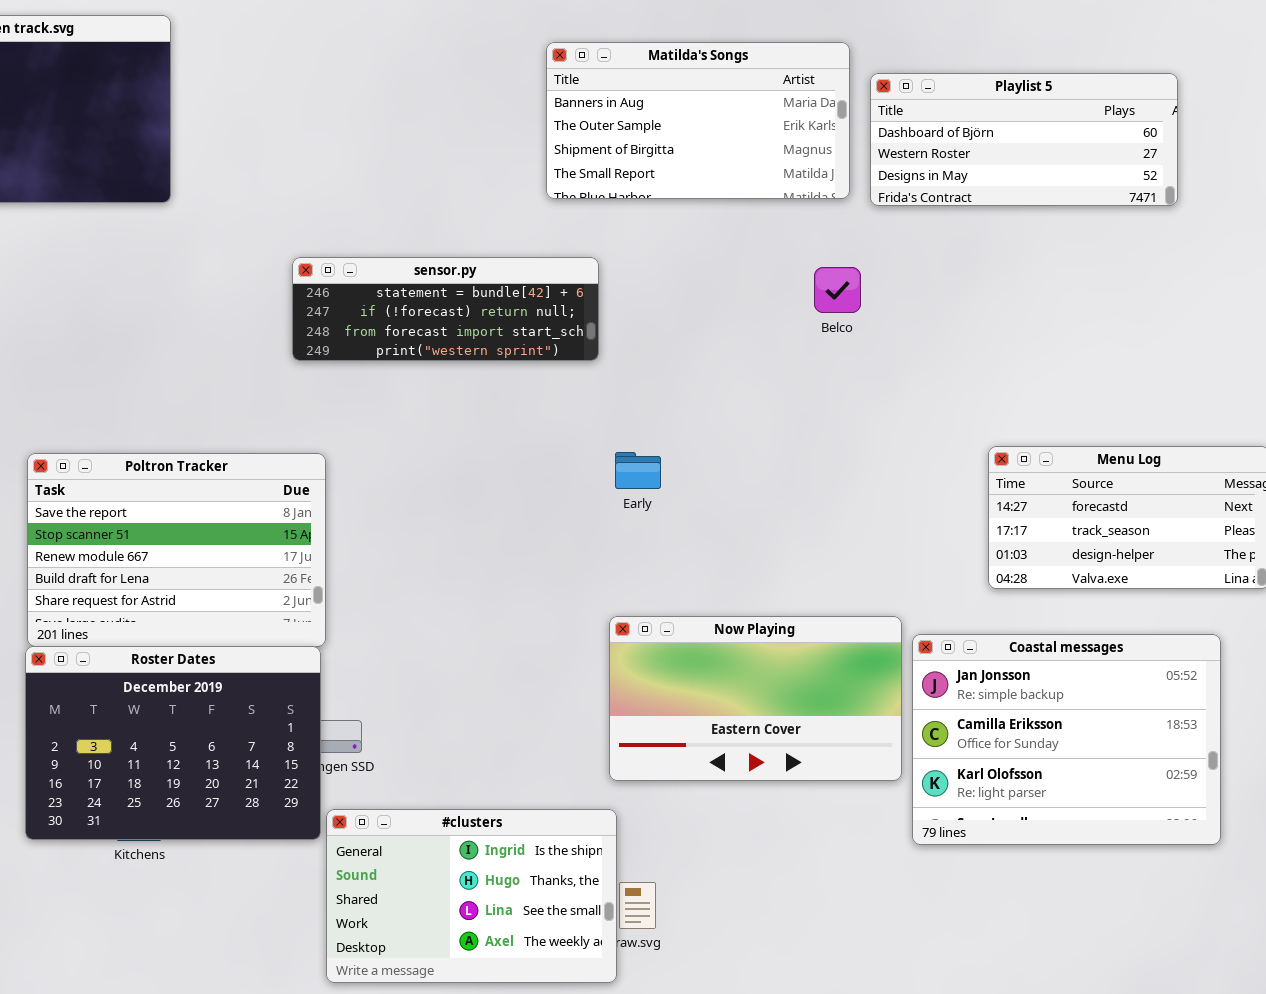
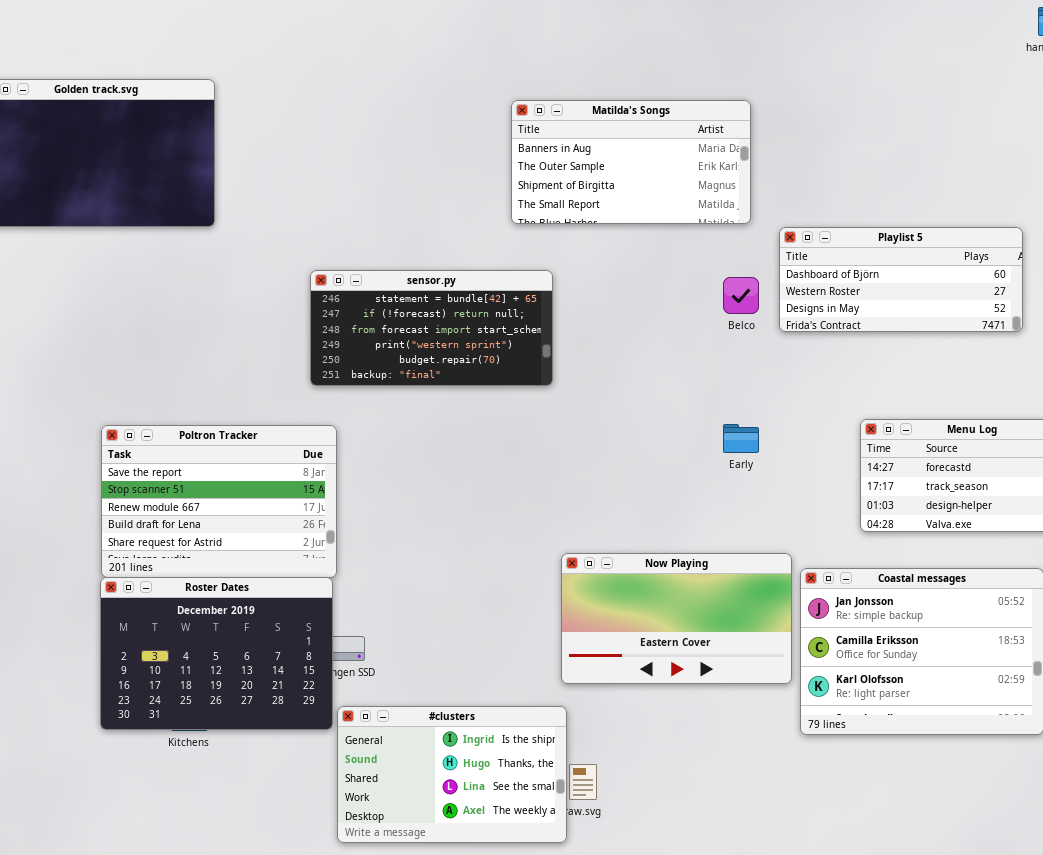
Playlist 5: [870,73,1178,206] -> [779,227,1023,332], moved
sensor.py: [292,257,599,361] -> [310,270,553,386], resized
Early: [615,452,661,489] -> [723,424,759,453], moved

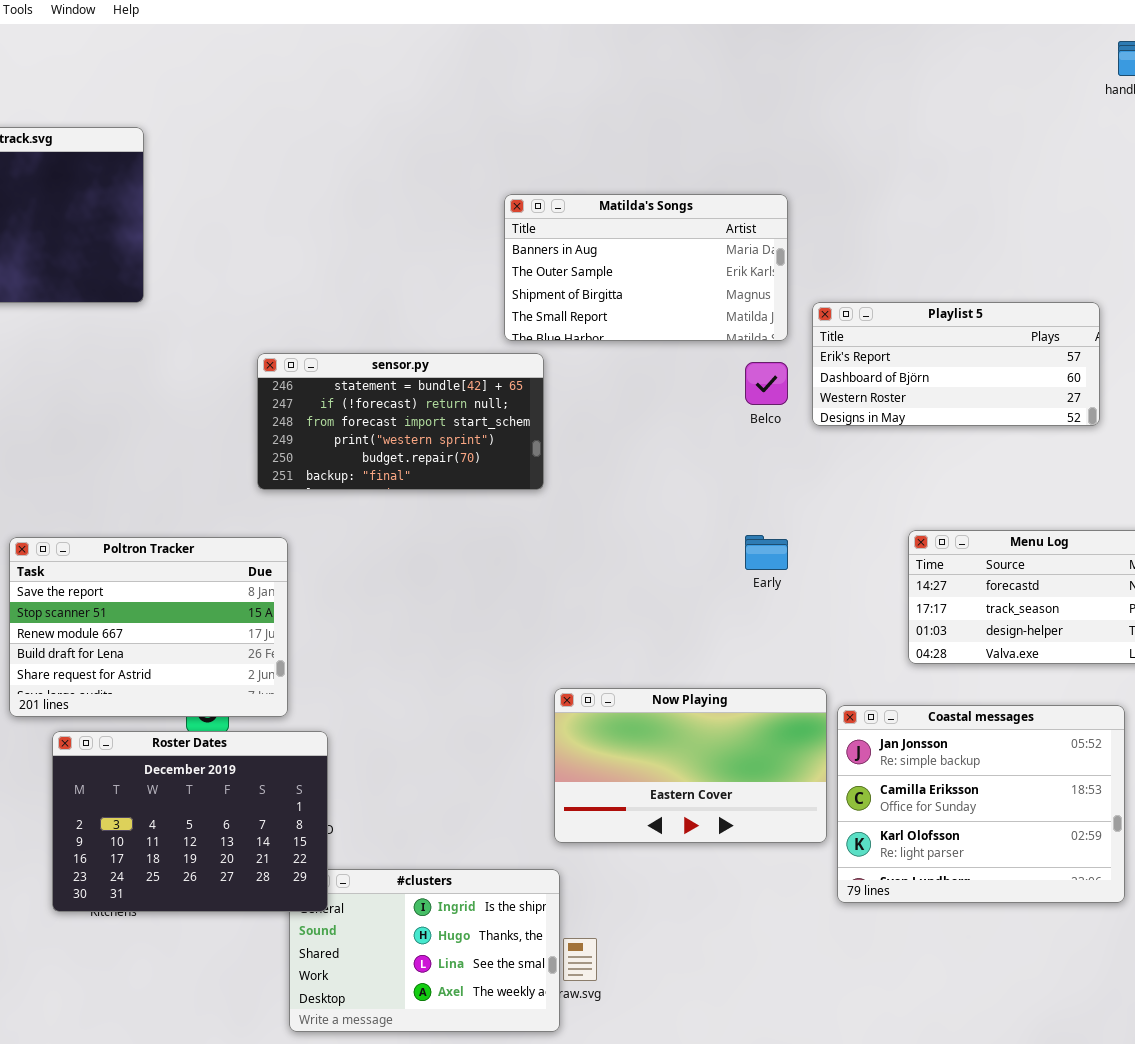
Matilda's Songs: [511,100,751,224] -> [504,194,788,341], moved
Playlist 5: [779,227,1023,332] -> [812,302,1100,426], scrolled up 1 row
Roster Dates: [100,577,333,730] -> [52,731,328,912], moved

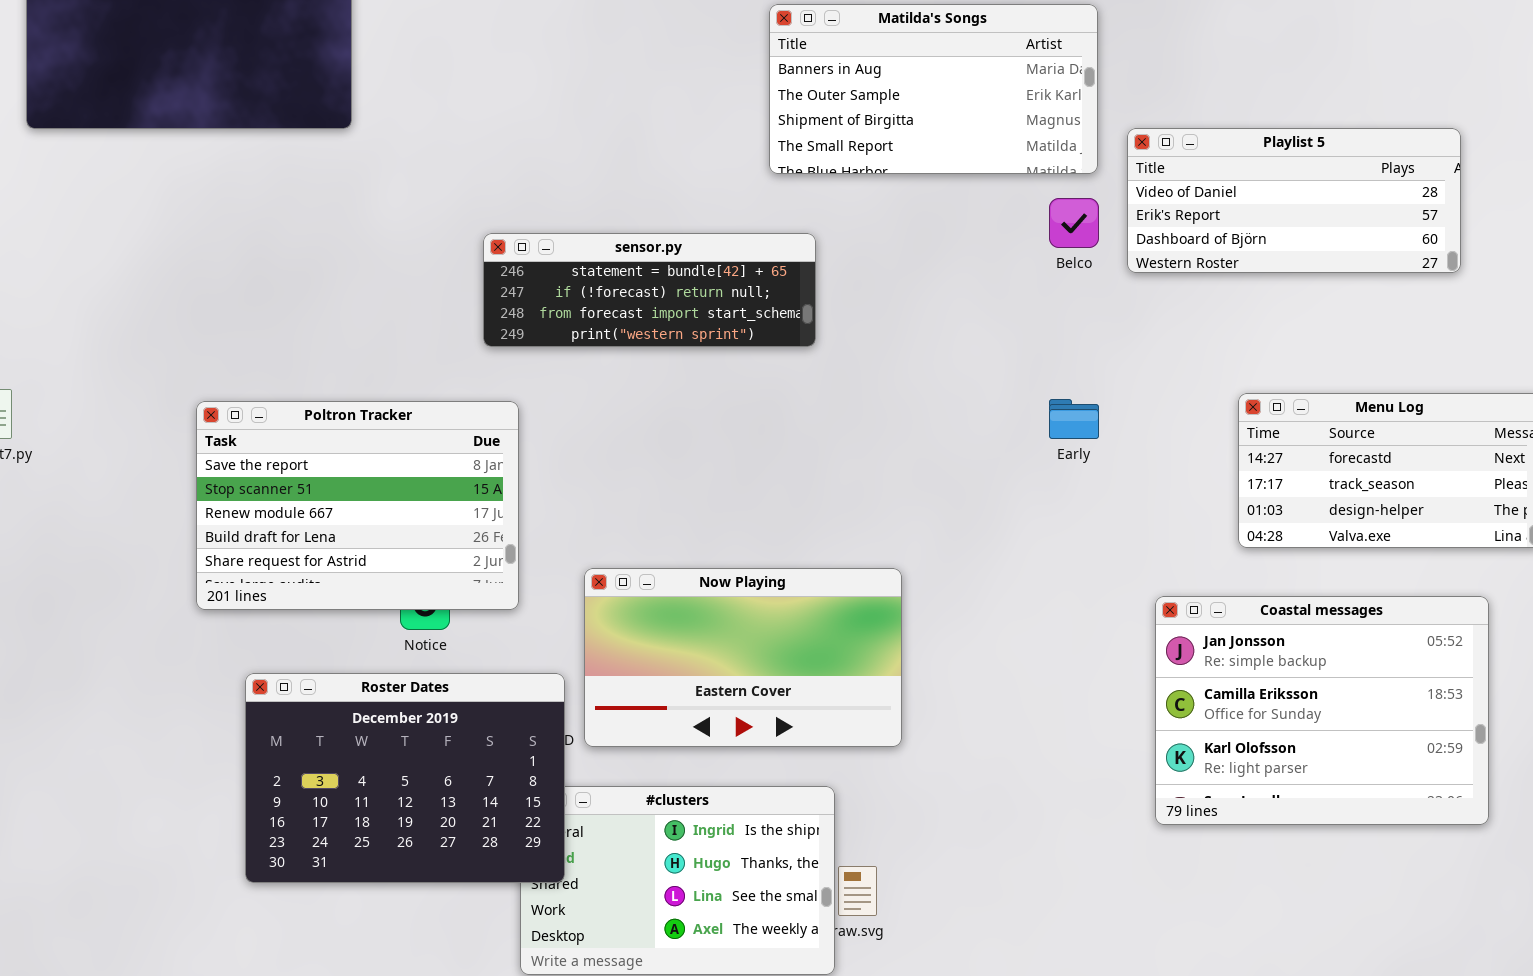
Playlist 5: [812,302,1100,426] -> [1127,128,1461,273], scrolled up 1 row
sensor.py: [257,353,544,490] -> [483,233,816,347], resized
Now Playing: [554,688,827,843] -> [584,568,902,747], moved
Roster Dates: [52,731,328,912] -> [245,673,565,883], moved

